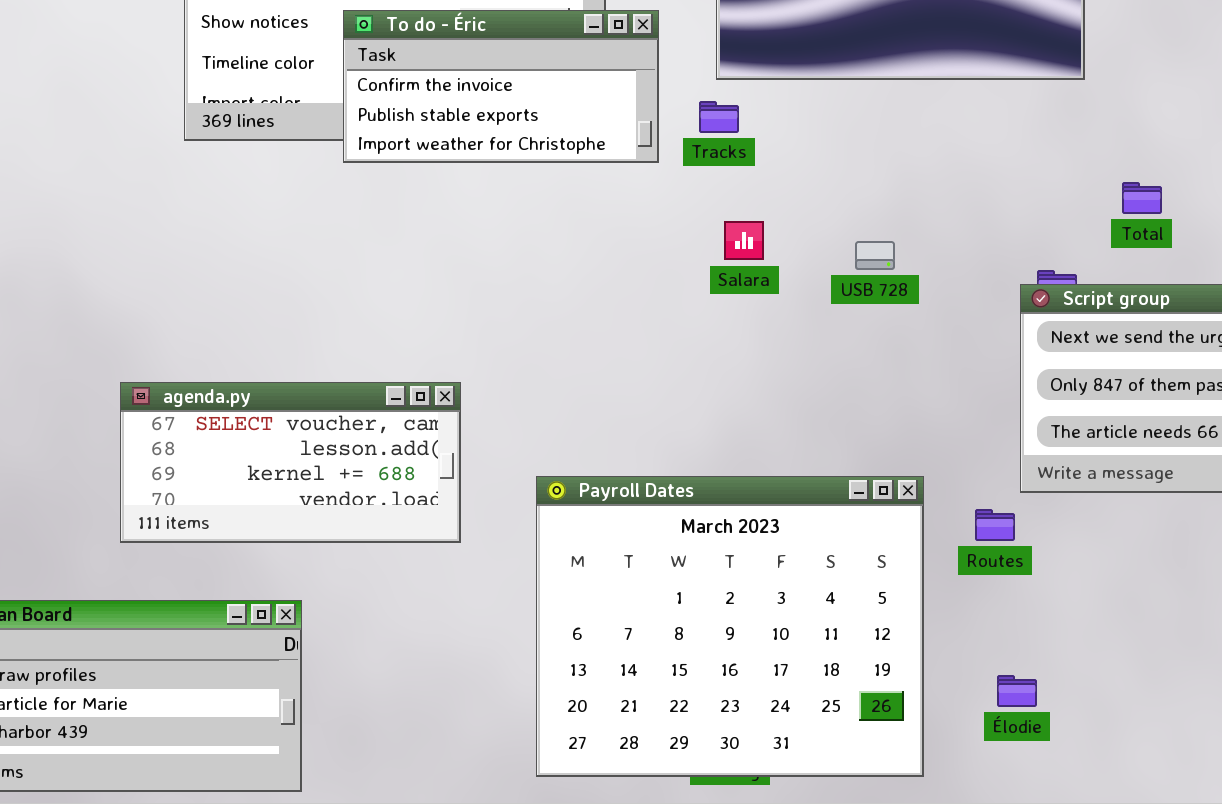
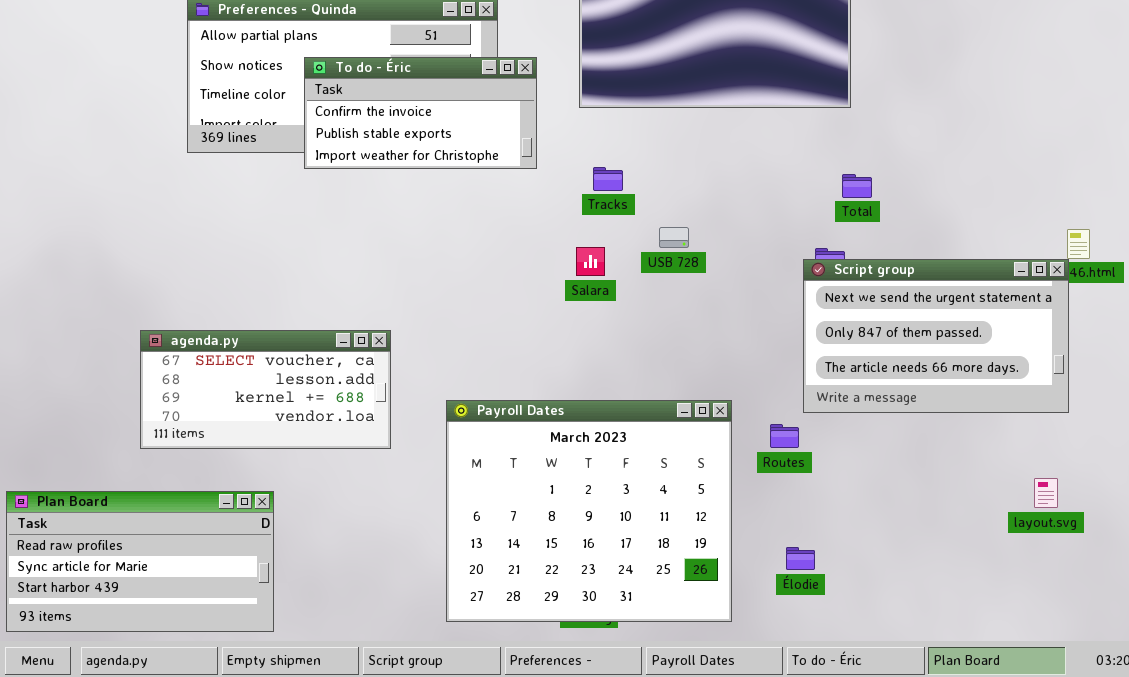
Tracks: [699,101,739,133] -> [593,167,623,191], moved
Total: [1122,182,1162,214] -> [842,174,872,198], moved
Salara: [724,221,764,260] -> [576,247,605,276], moved
USB 728: [855,241,895,270] -> [659,227,689,248], moved

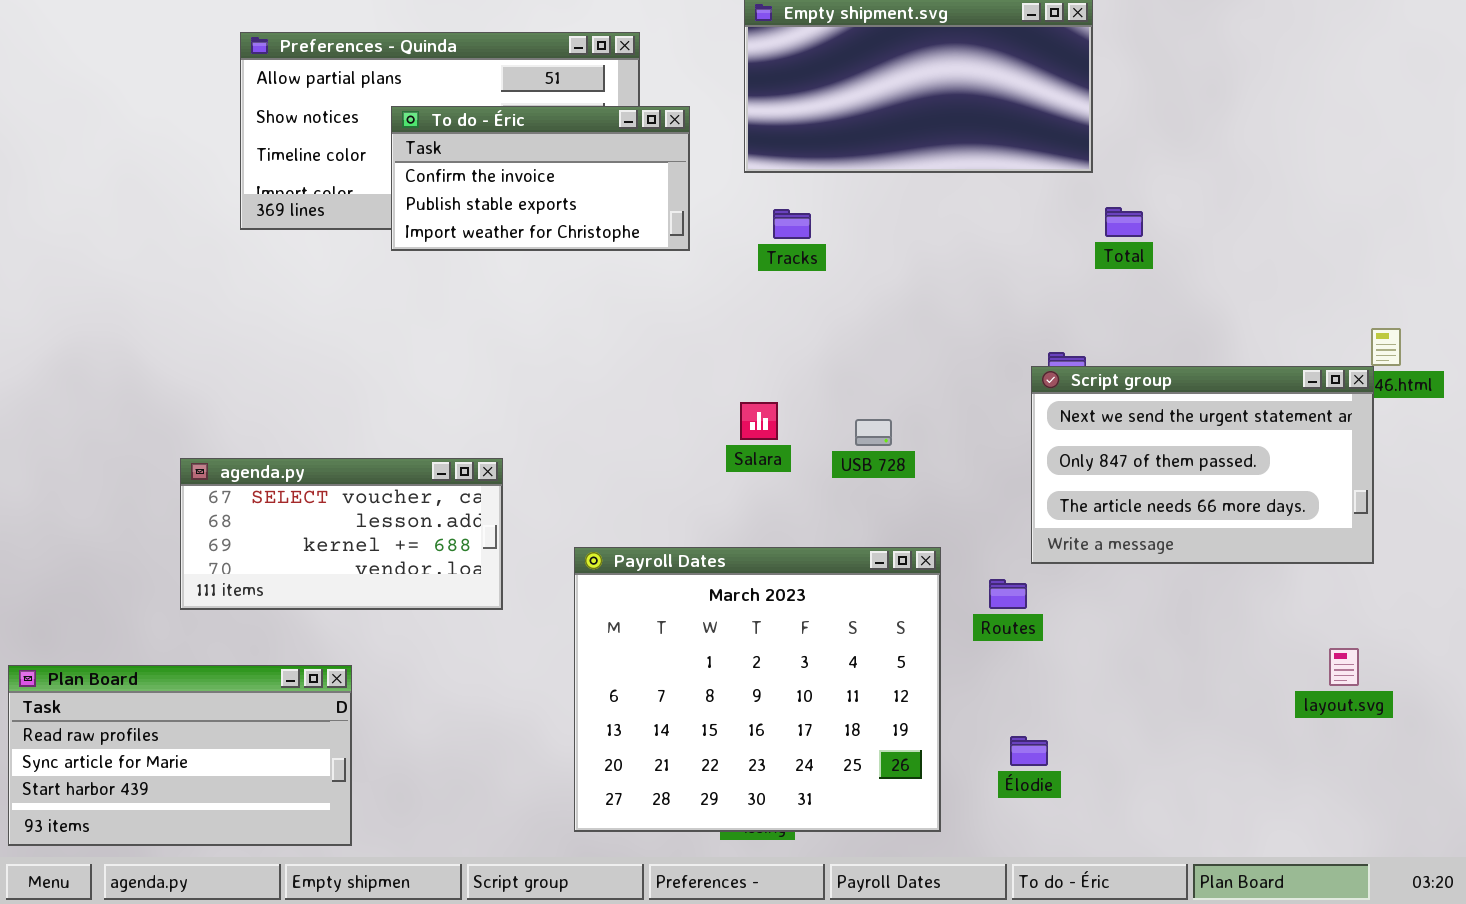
Tracks: [593,167,623,191] -> [773,209,811,239], moved
Total: [842,174,872,198] -> [1105,207,1143,237], moved
USB 728: [659,227,689,248] -> [855,419,892,446], moved
Salara: [576,247,605,276] -> [740,402,778,440], moved

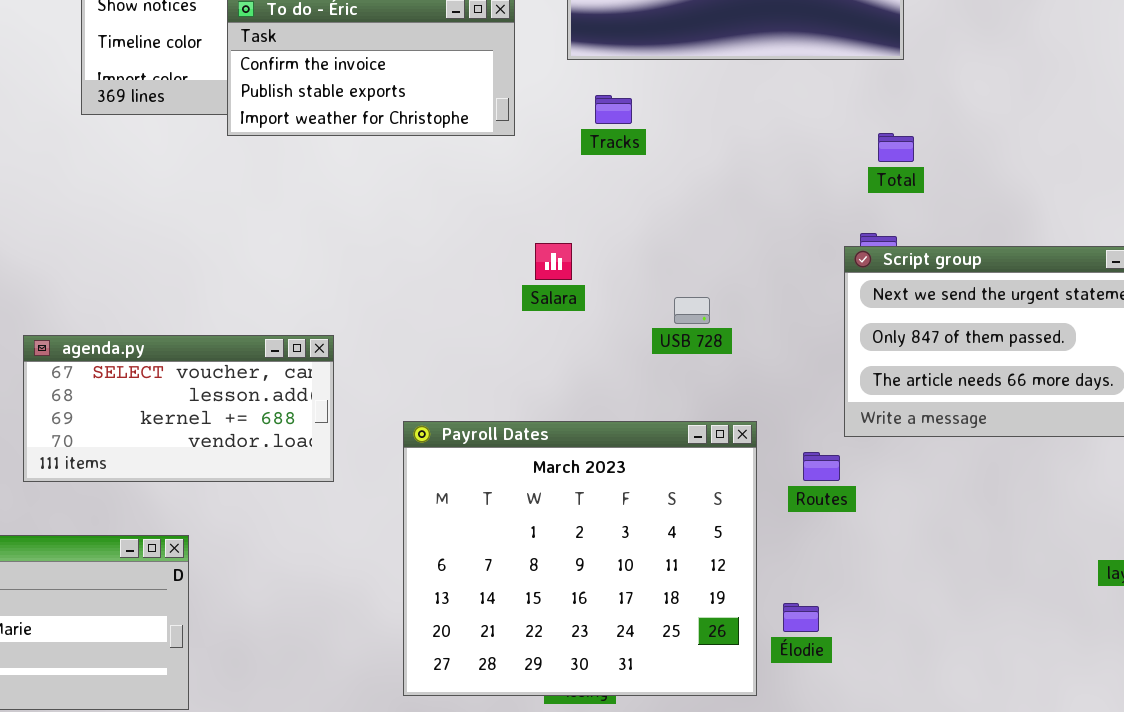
Total: [1105,207,1143,237] -> [878,133,914,162], moved
Salara: [740,402,778,440] -> [535,243,572,280], moved
Élodie: [1010,736,1048,766] -> [783,603,819,632], moved

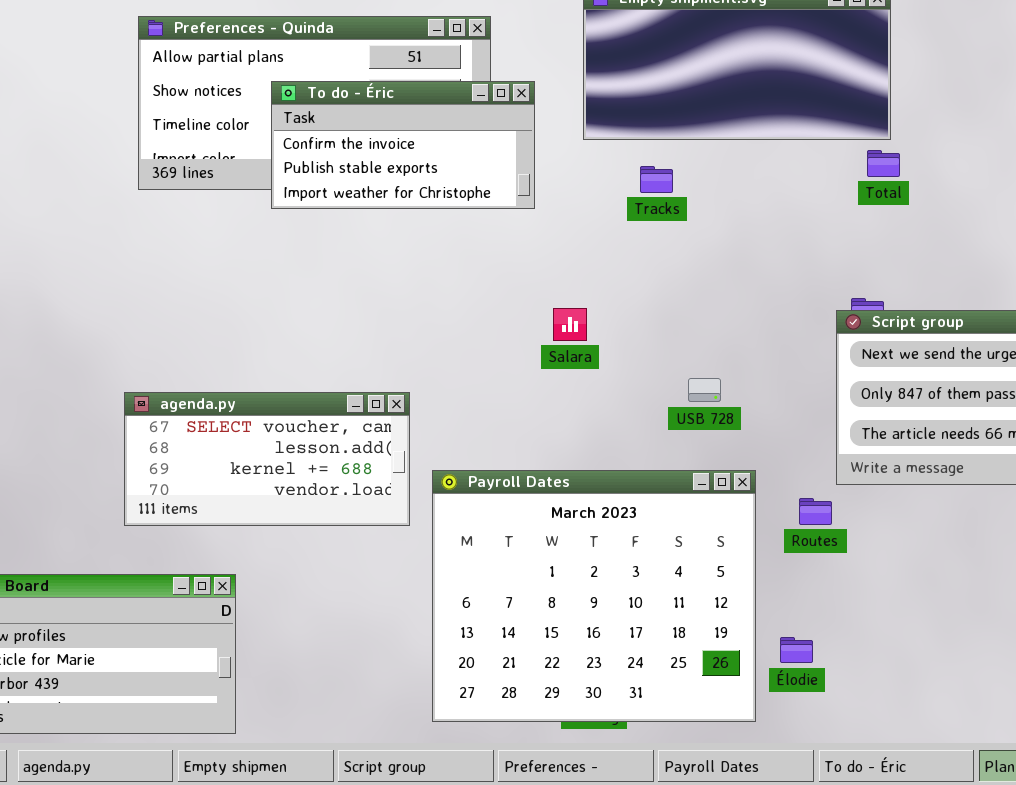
Tracks: [595,95,632,124] -> [640,166,673,193], moved
Total: [878,133,914,162] -> [867,150,900,177], moved
USB 728: [674,297,710,324] -> [688,378,721,402], moved
agenda.py: [23,335,334,482] -> [124,392,410,526], moved

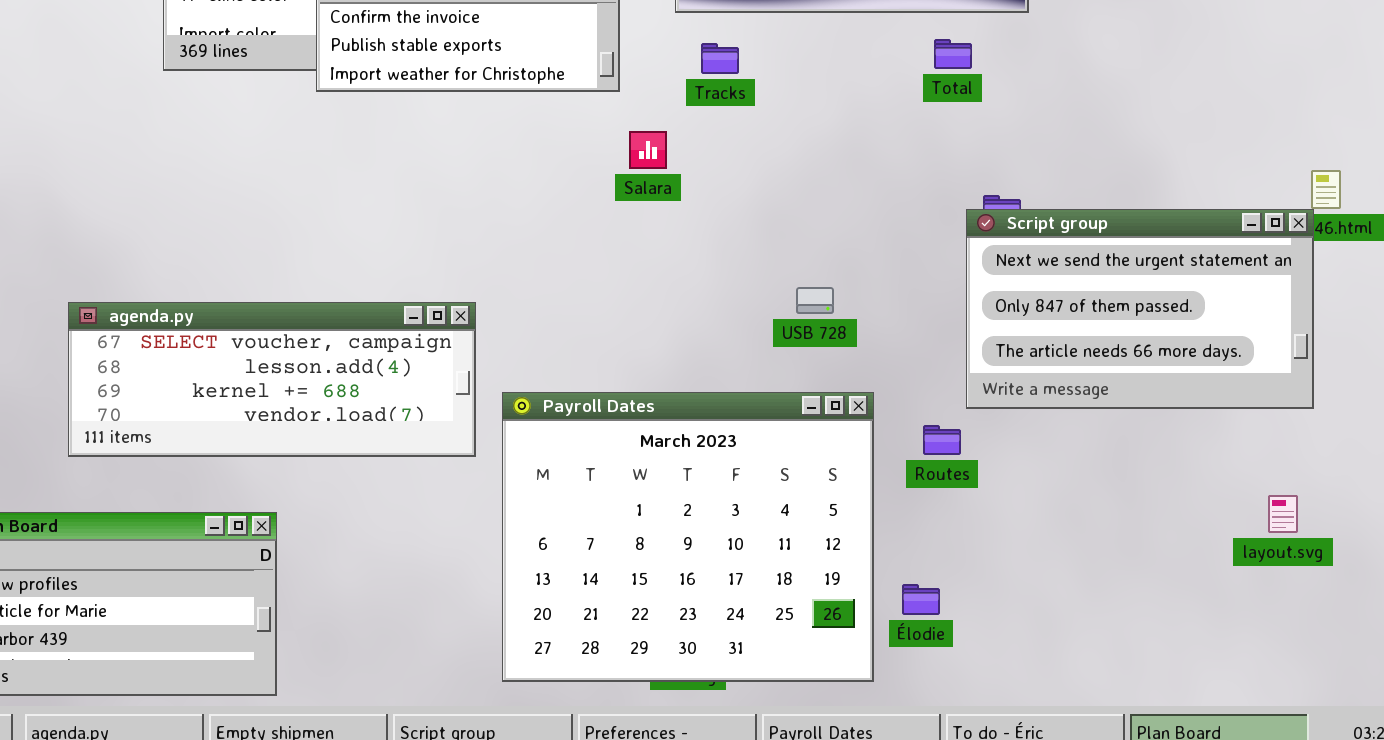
Total: [867,150,900,177] -> [934,39,972,69], moved
Tracks: [640,166,673,193] -> [701,43,739,74], moved
Salara: [553,308,587,341] -> [629,131,667,169], moved
agenda.py: [124,392,410,526] -> [68,302,476,457], resized

